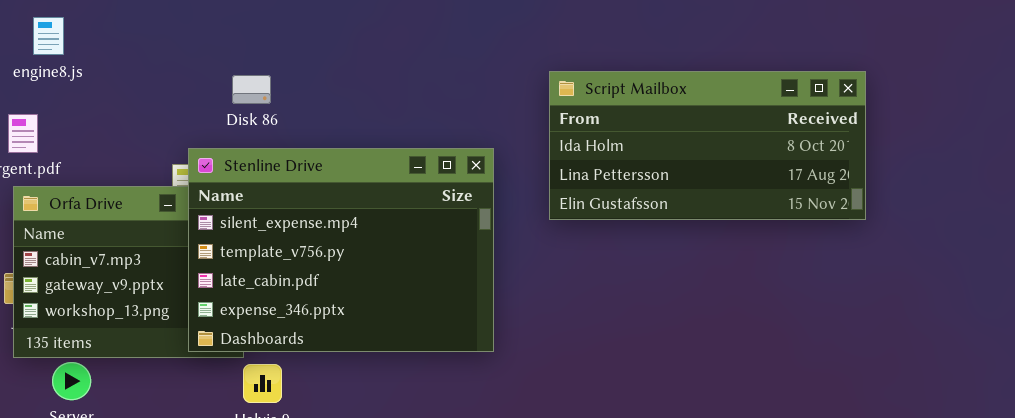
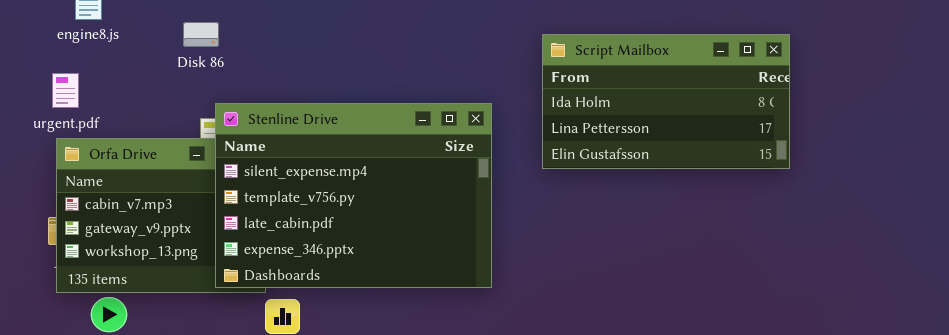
Script Mailbox: [549,71,866,220] -> [542,34,790,169], resized
Disk 86: [232,75,271,104] -> [183,22,219,47], moved

